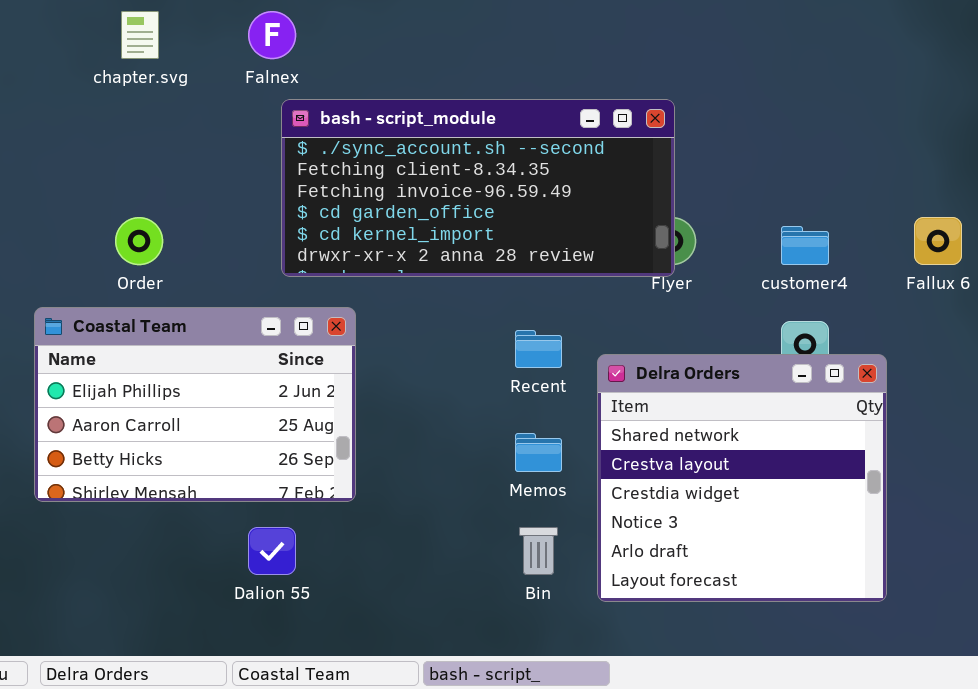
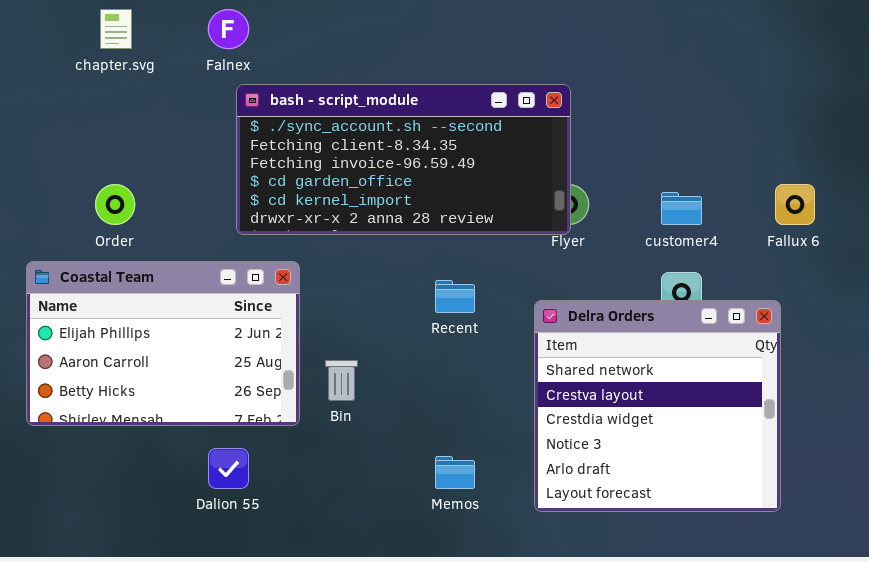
Delra Orders: [597,354,887,602] -> [534,300,781,512], moved
Memos: [515,433,562,472] -> [435,456,475,489], moved
Bin: [519,527,558,575] -> [325,360,358,401], moved

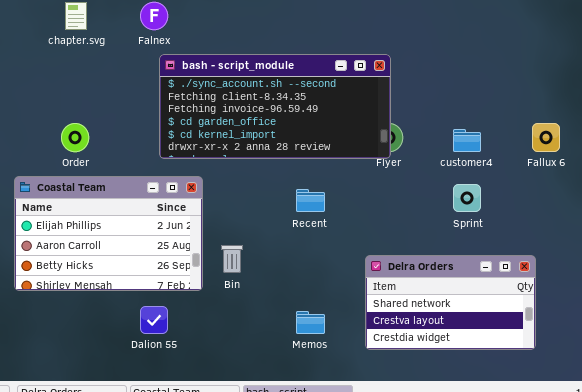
Delra Orders: [534,300,781,512] -> [365,255,536,350], resized

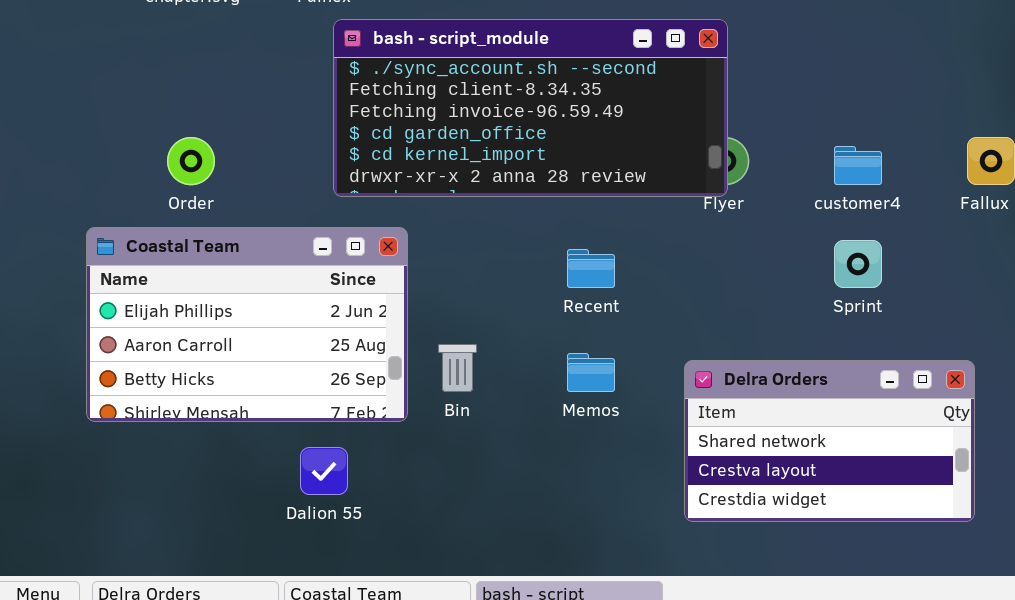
Memos: [296,311,325,334] -> [567,353,615,392], moved

